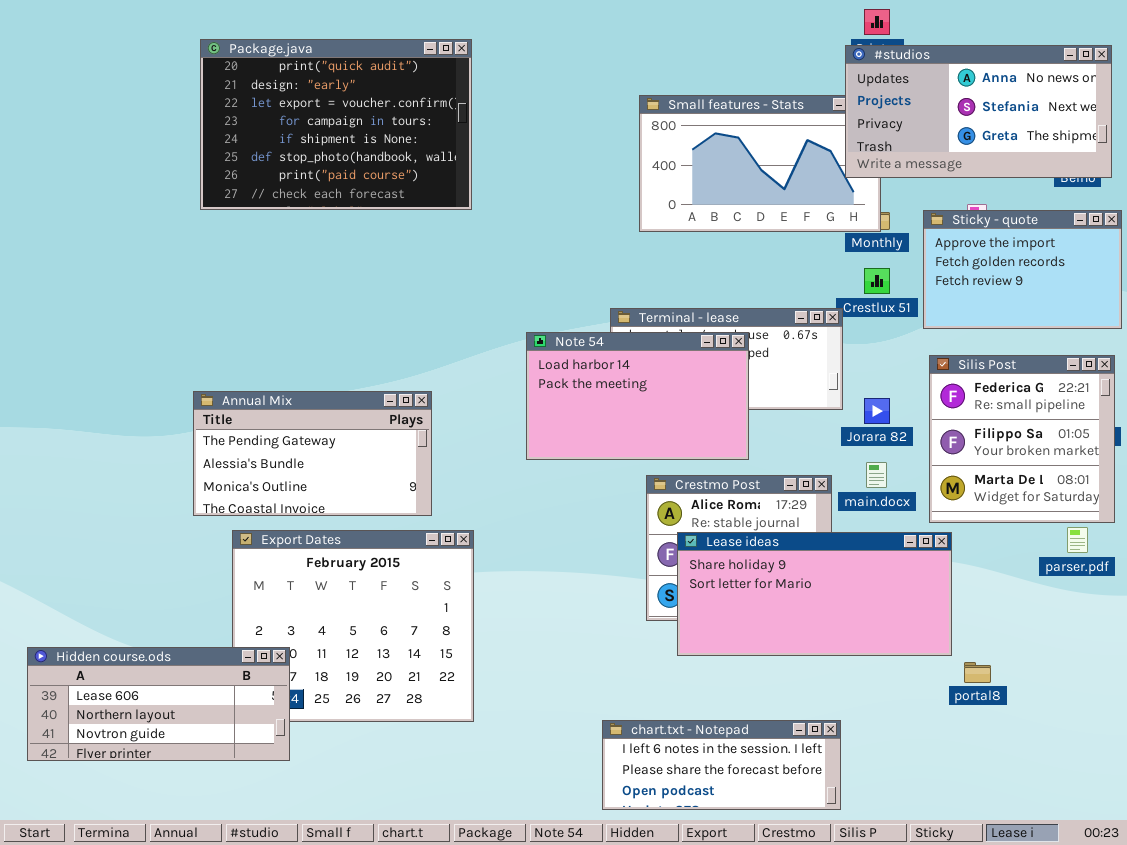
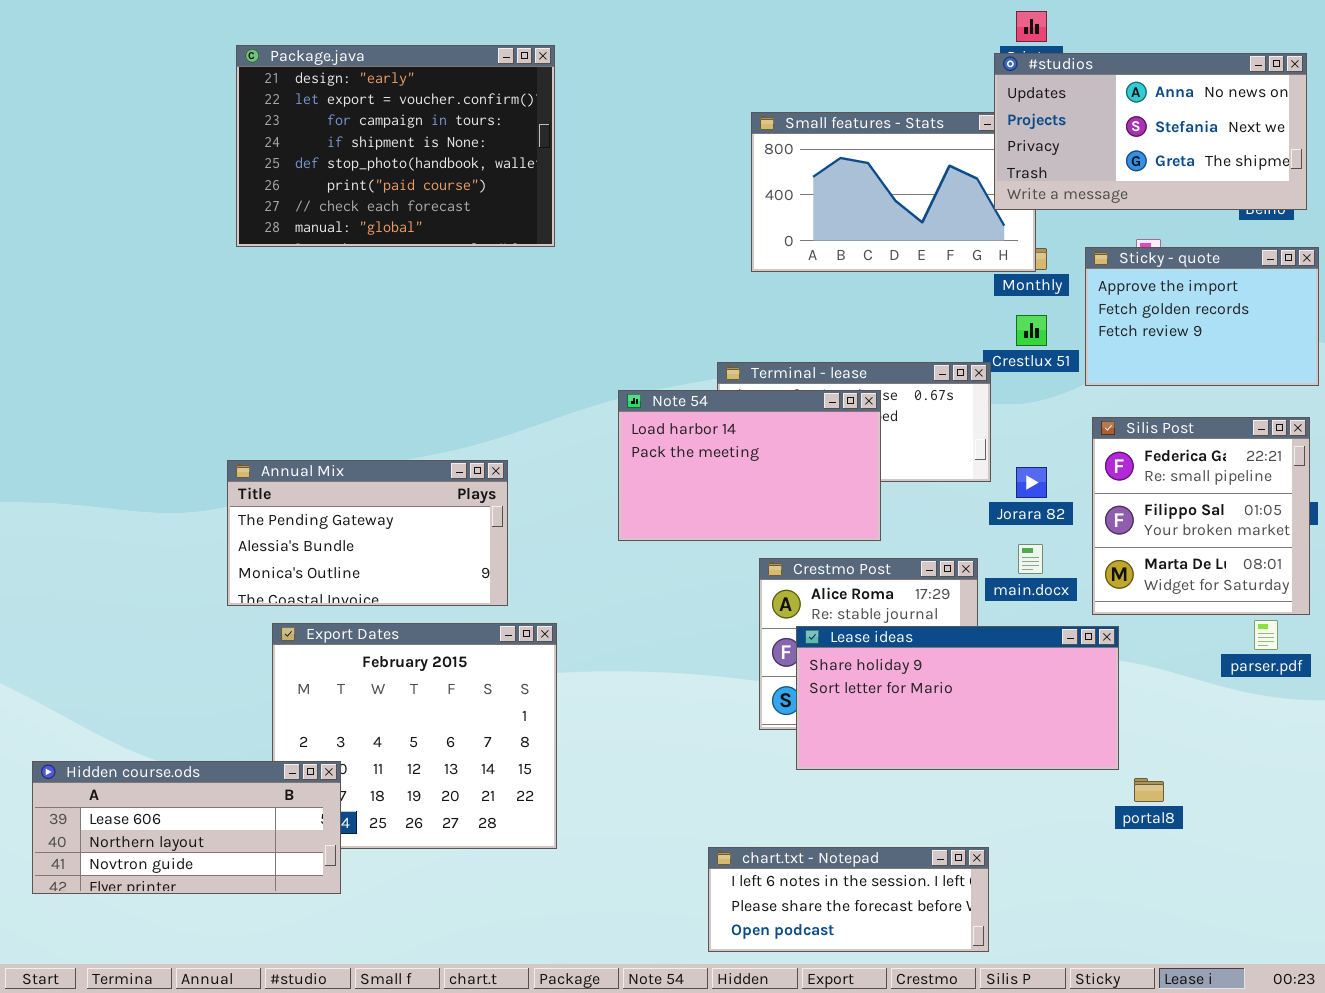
Package.java: [200,39,472,210] -> [236,45,555,247], scrolled down 1 row

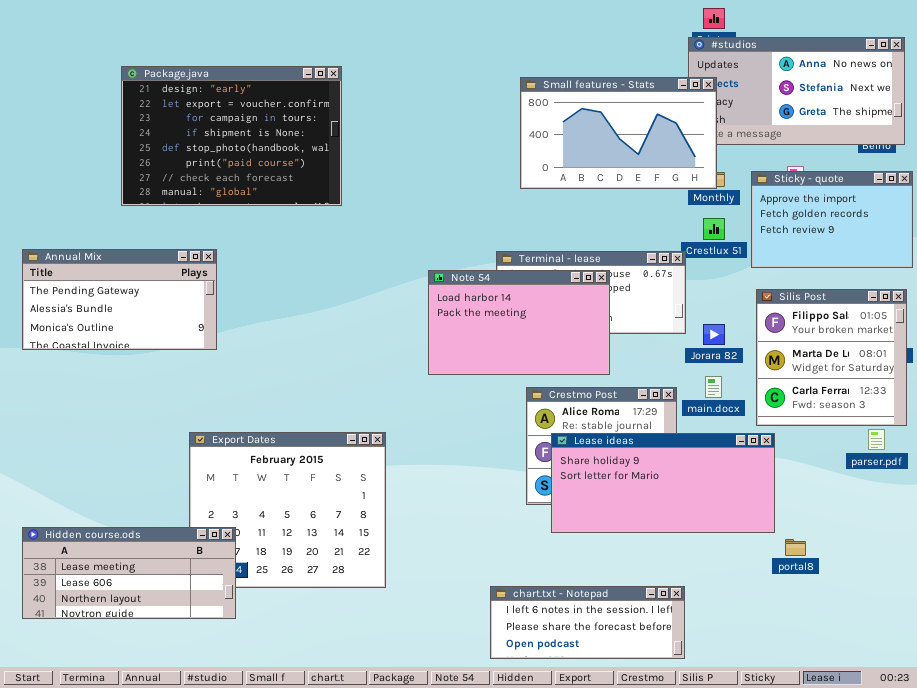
Package.java: [236,45,555,247] -> [121,66,342,206], moved
Small features - Stats: [751,112,1036,272] -> [520,77,717,189], raised
Silis Post: [1092,417,1310,615] -> [756,289,907,426], scrolled down 1 row
Annual Mix: [227,460,508,606] -> [22,249,217,350], moved
Hidden course.ods: [32,761,341,894] -> [22,527,236,619], scrolled up 1 row

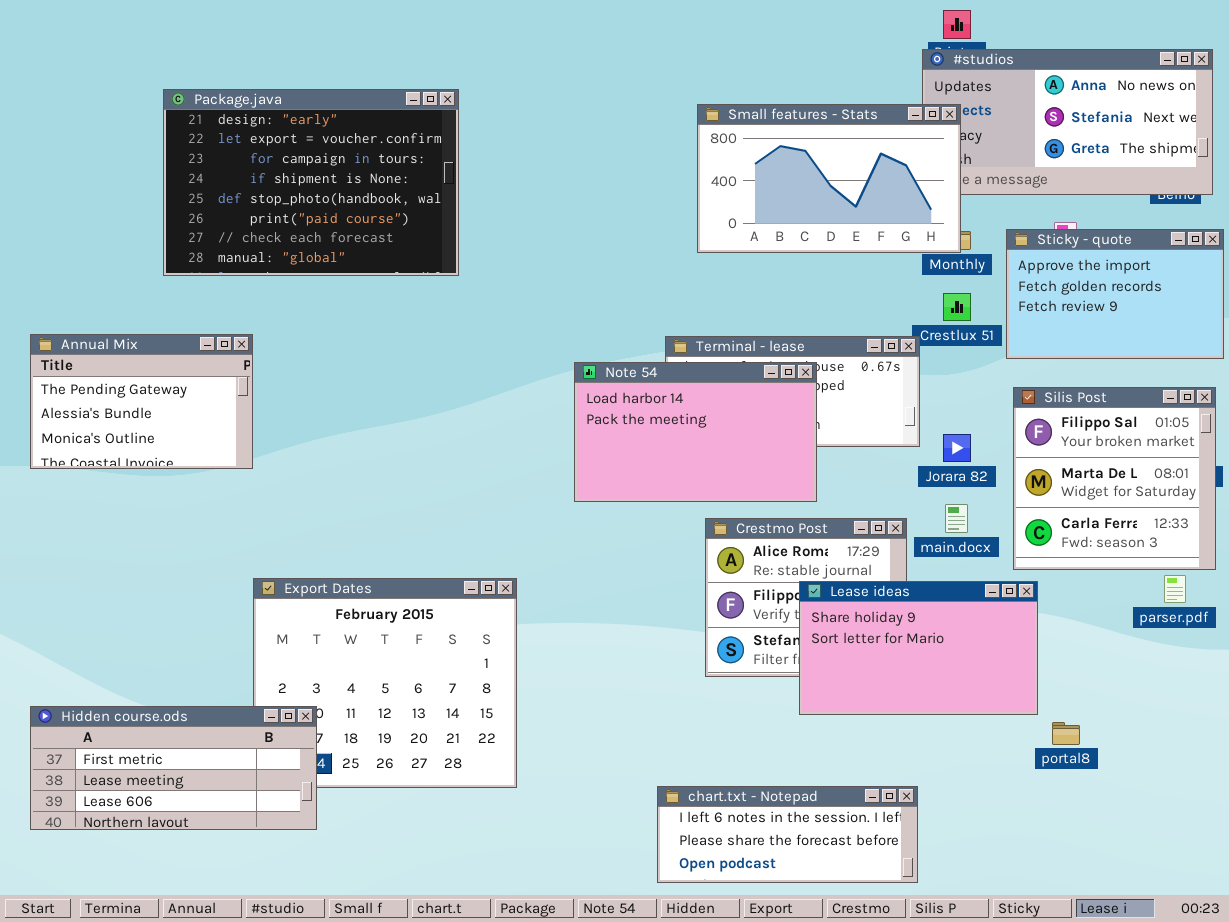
Annual Mix: [22,249,217,350] -> [30,334,253,469], resized
Lease ideas: [551,433,775,533] -> [799,581,1038,715], resized
Hidden course.ods: [22,527,236,619] -> [30,706,317,830], scrolled up 1 row

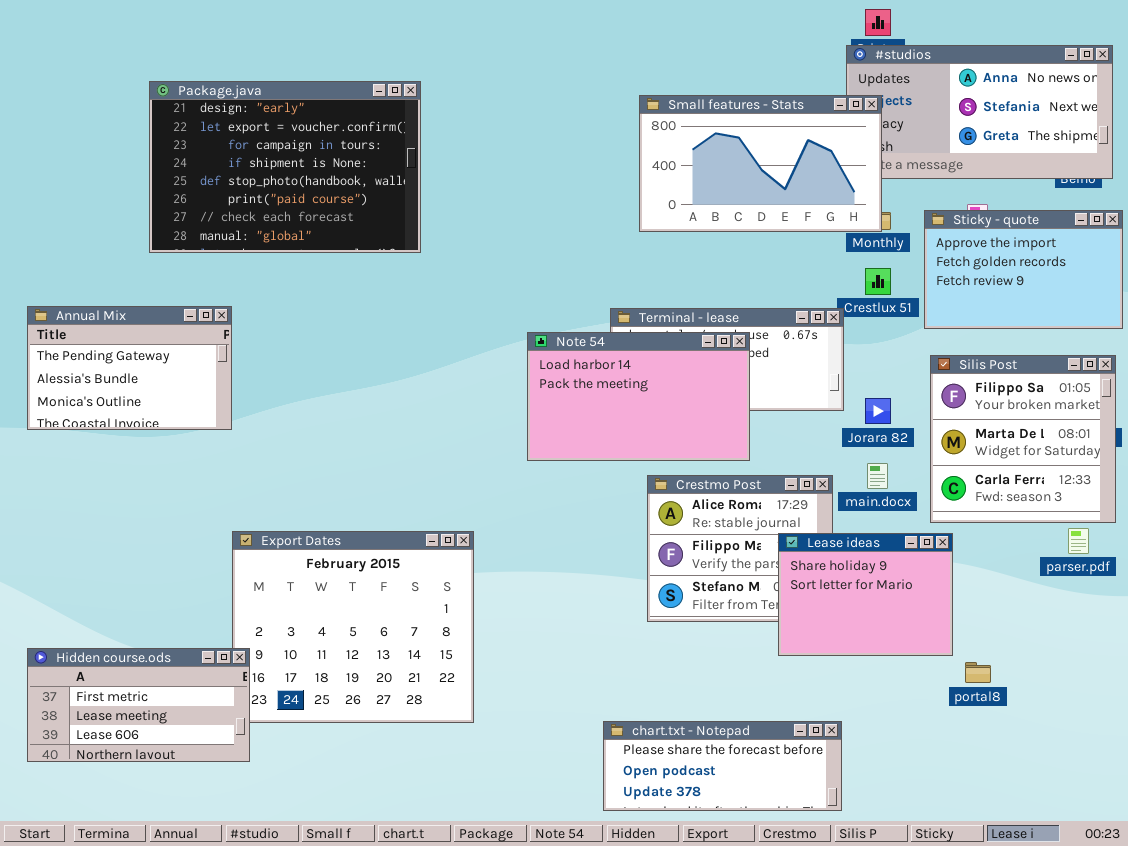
Lease ideas: [799,581,1038,715] -> [778,533,953,656], resized
Hidden course.ods: [30,706,317,830] -> [27,648,250,762], resized
chart.txt - Notepad: [657,786,918,883] -> [603,721,842,811], scrolled down 1 row

